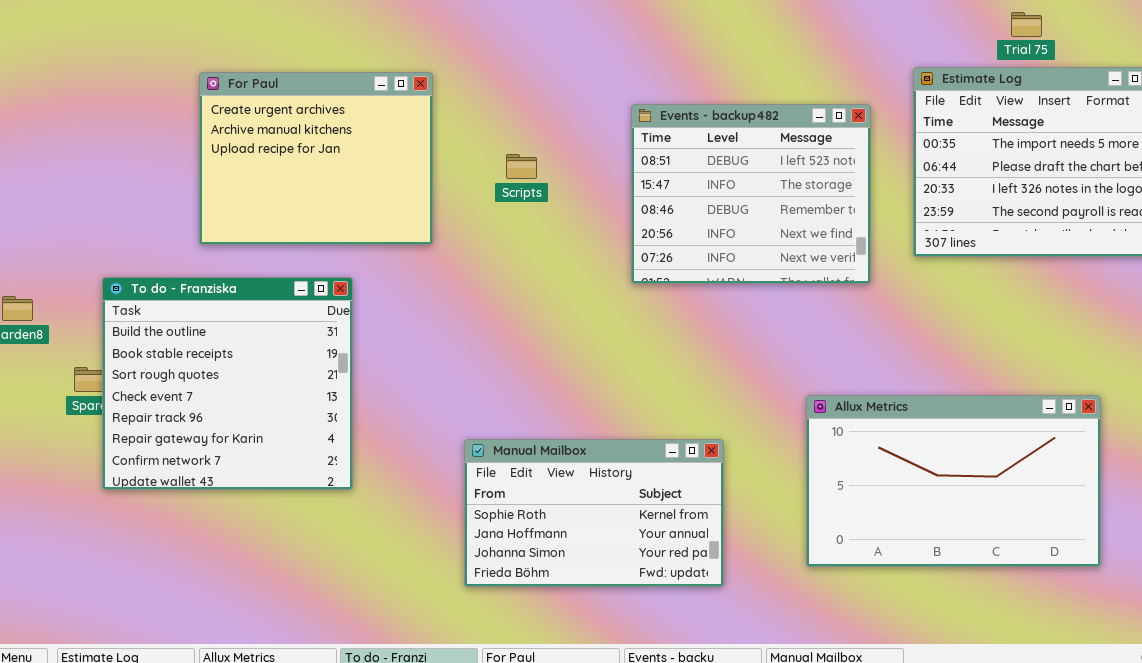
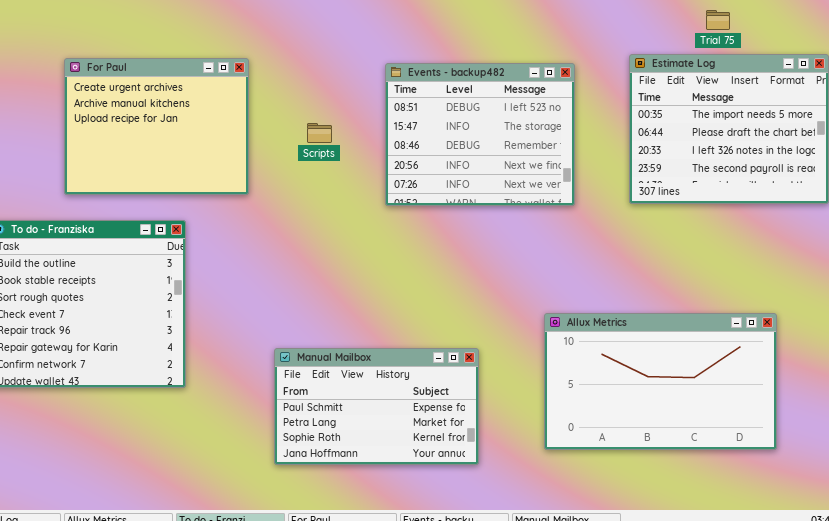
Events - backup482: [631,104,871,284] -> [385,63,575,206], moved
Manual Mailbox: [464,439,724,587] -> [274,348,479,465], scrolled up 2 rows

